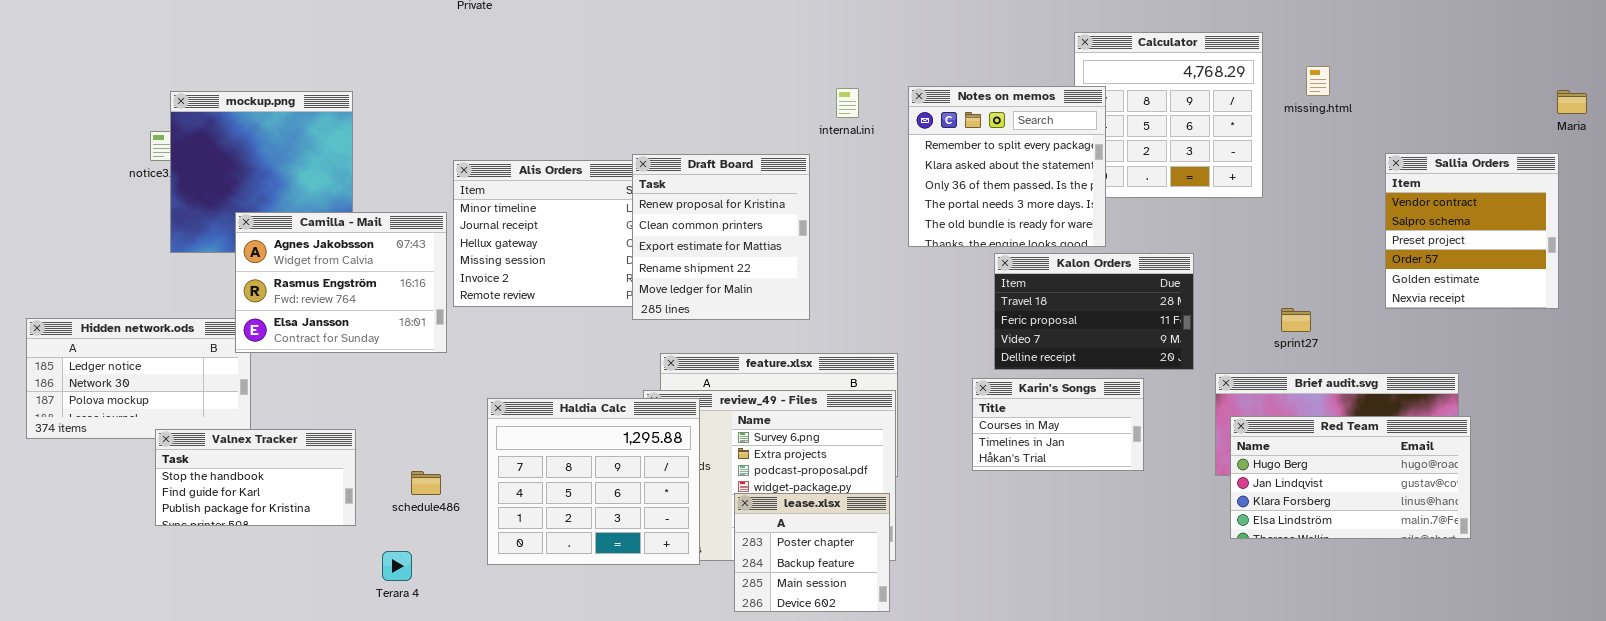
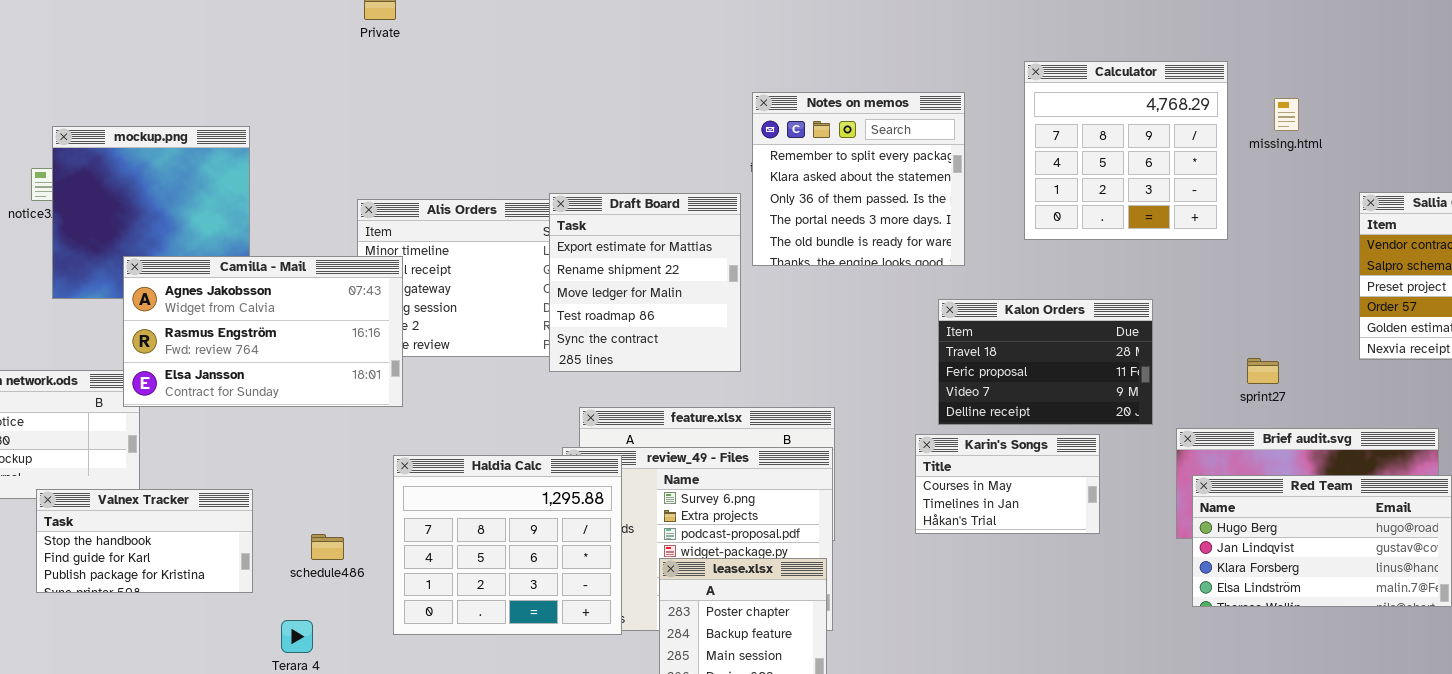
Notes on memos: [908,86,1106,247] -> [752,92,965,266], moved
Draft Board: [632,154,810,320] -> [549,193,741,372], scrolled down 2 rows
Camilla - Mail: [235,212,447,353] -> [123,256,403,407], resized

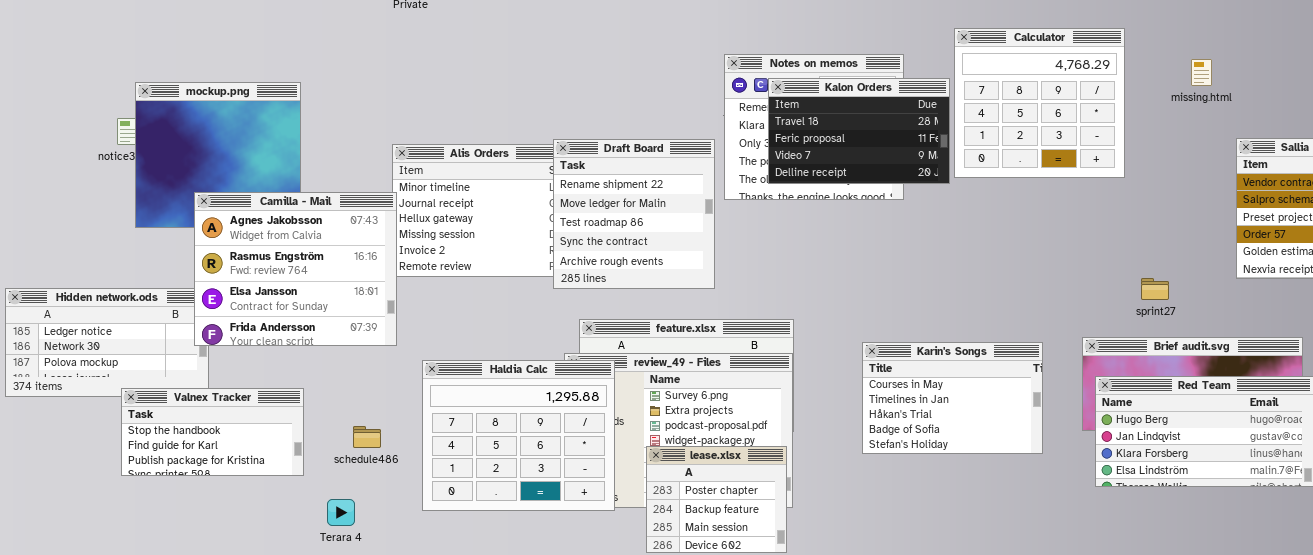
missing.html: [1274,98,1299,131] -> [1191,59,1212,86], moved
Draft Board: [549,193,741,372] -> [553,139,715,289], scrolled down 1 row
Camilla - Mail: [123,256,403,407] -> [194,192,397,346], resized
Kalon Orders: [938,299,1153,425] -> [768,78,950,184], moved
Karin's Songs: [915,434,1100,534] -> [862,342,1043,454], resized

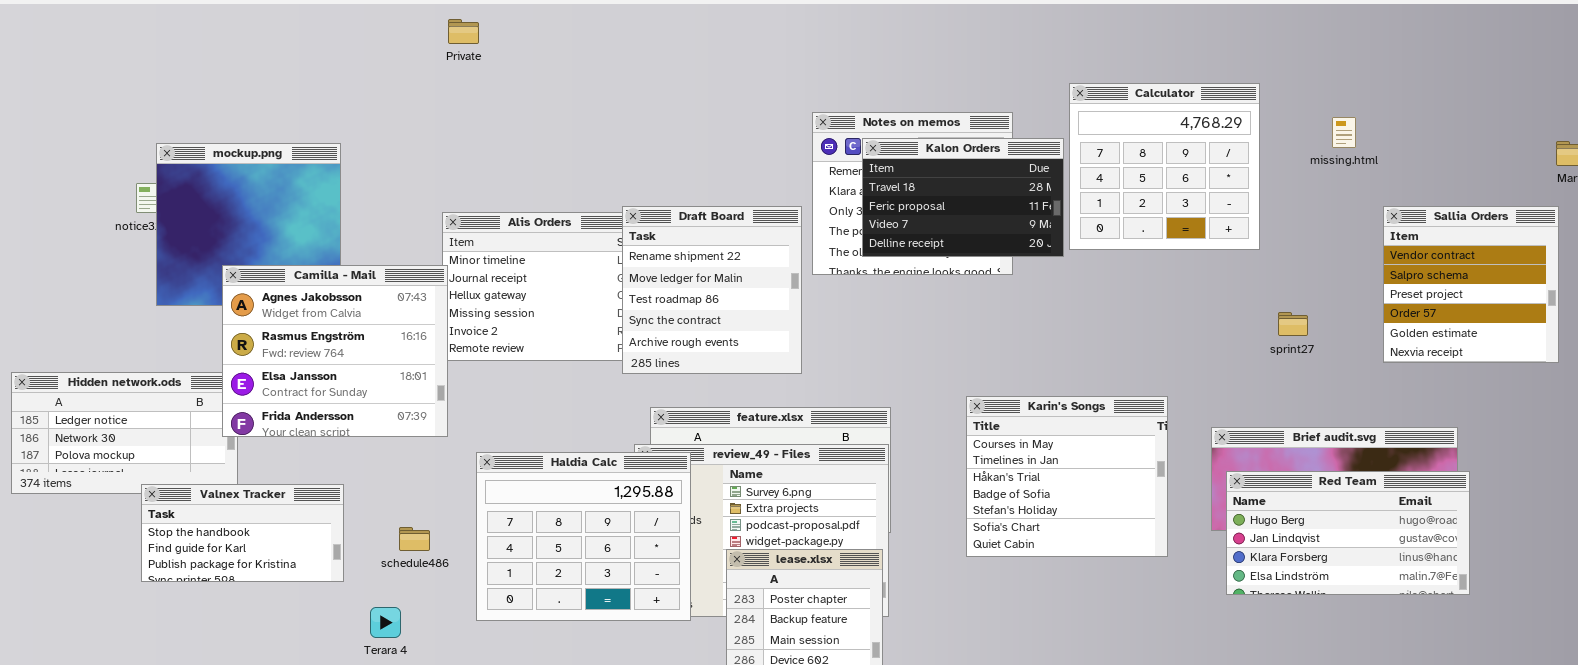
sprint27: [1141,278,1169,300] -> [1278,312,1308,336], moved
Karin's Songs: [862,342,1043,454] -> [966,396,1168,557], resized

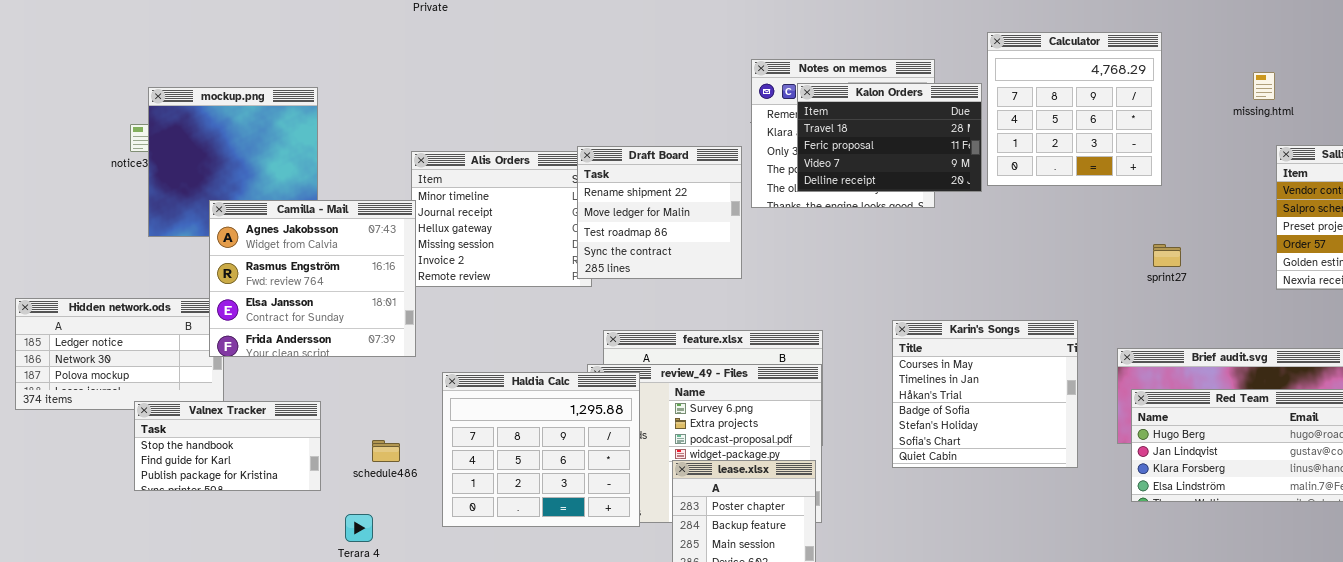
missing.html: [1332,117,1356,148] -> [1253,72,1275,100], moved
Draft Board: [622,206,802,374] -> [577,146,742,279], resized
sprint27: [1278,312,1308,336] -> [1153,244,1181,267], moved

